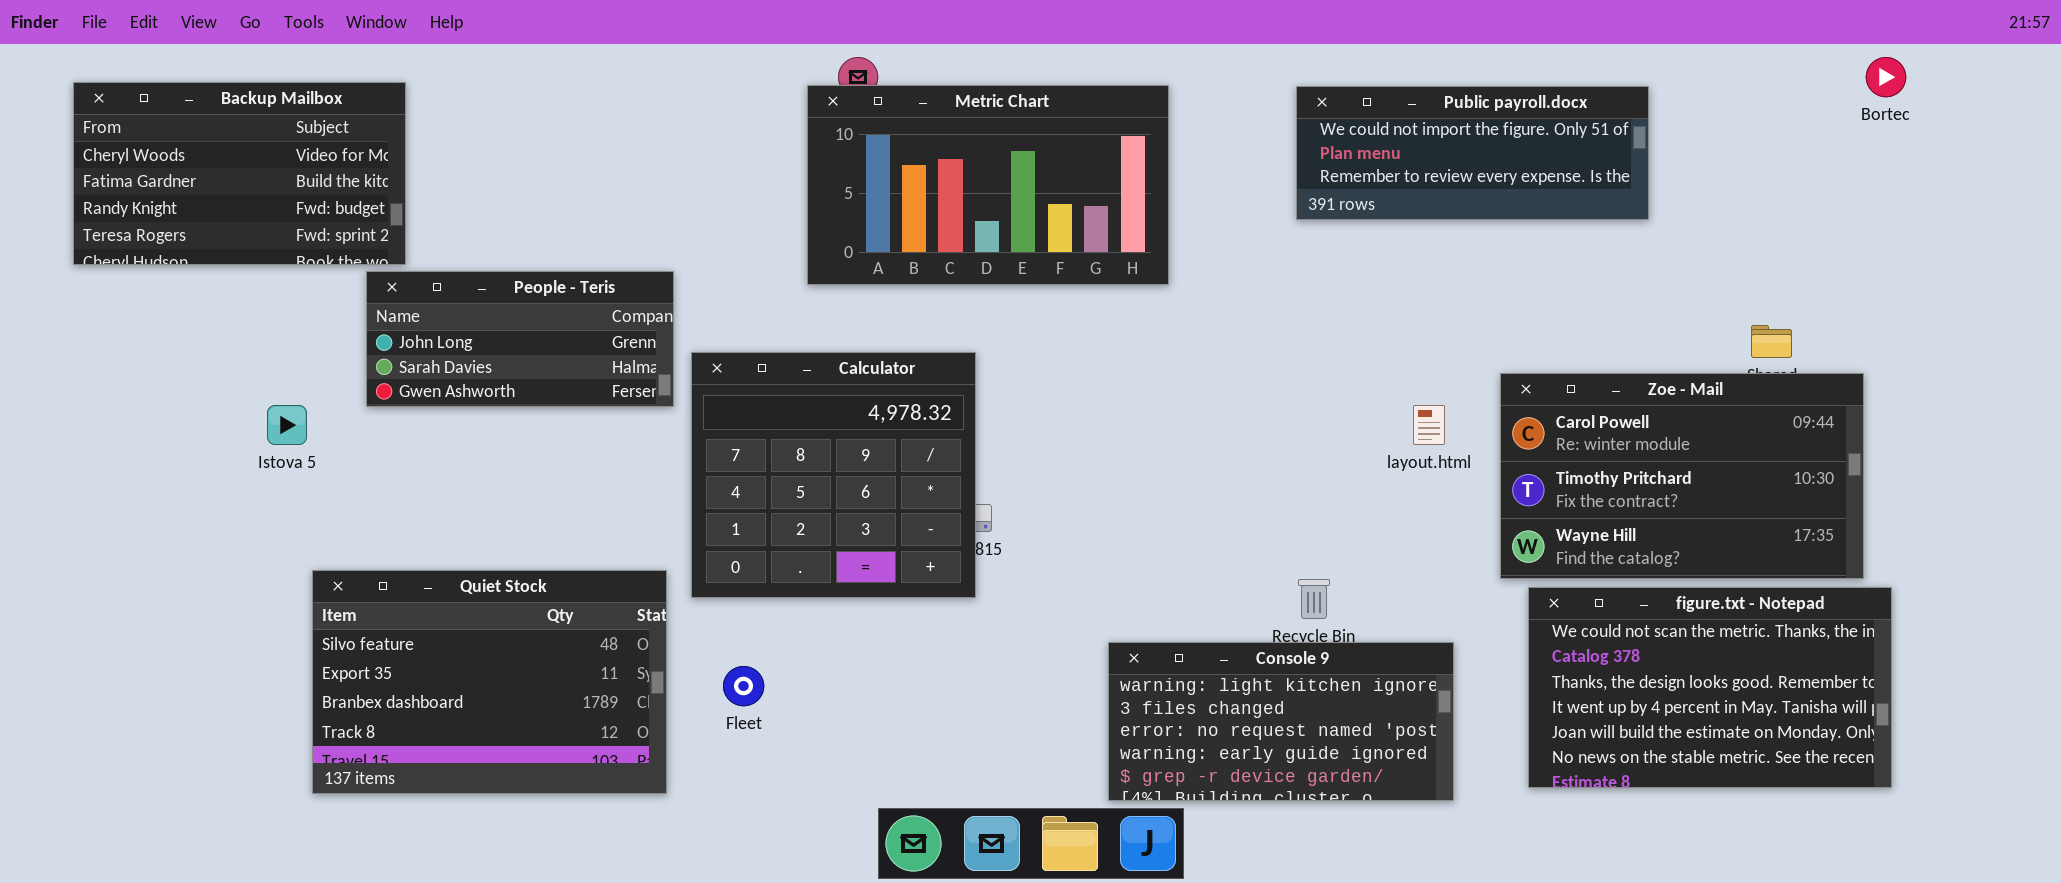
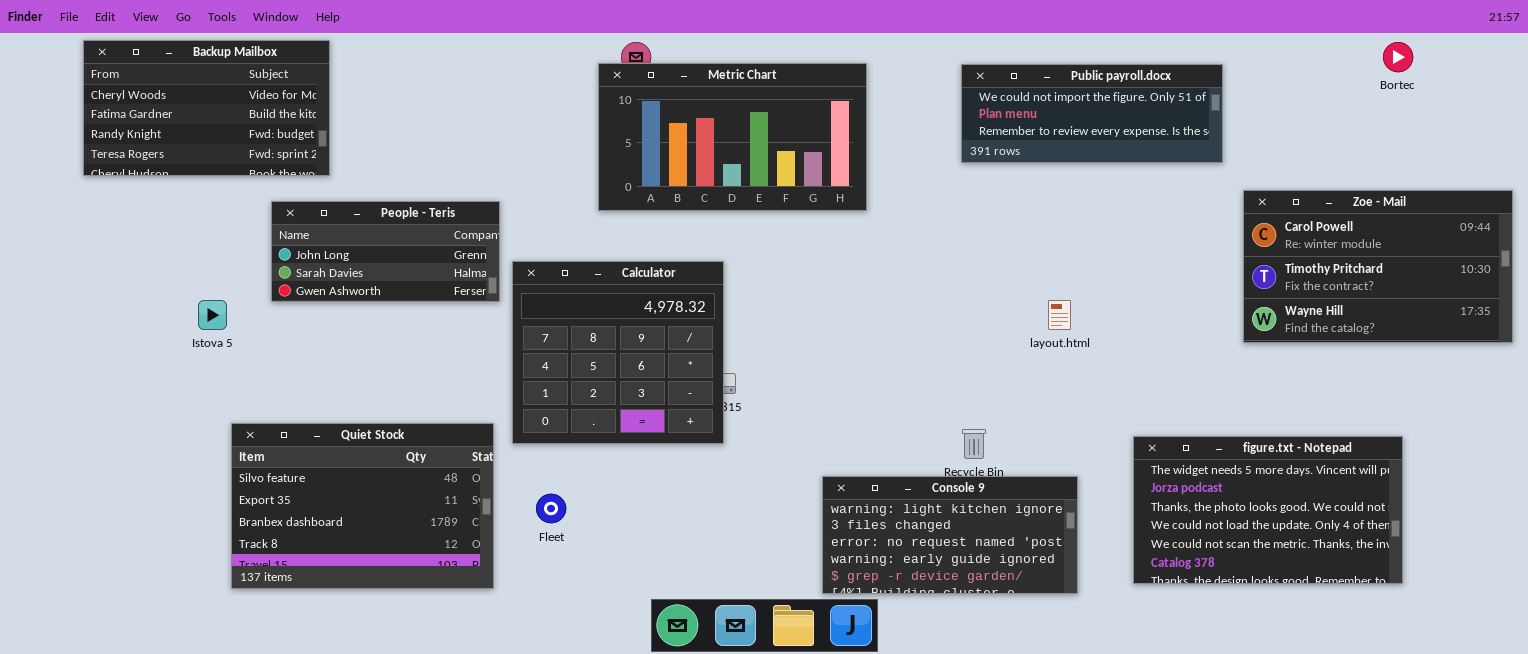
Backup Mailbox: [73,82,406,265] -> [83,40,330,176], moved
Zoe - Mail: [1500,373,1864,579] -> [1243,190,1513,343], moved
figure.txt - Notepad: [1528,587,1892,788] -> [1133,436,1403,584], scrolled up 4 rows

